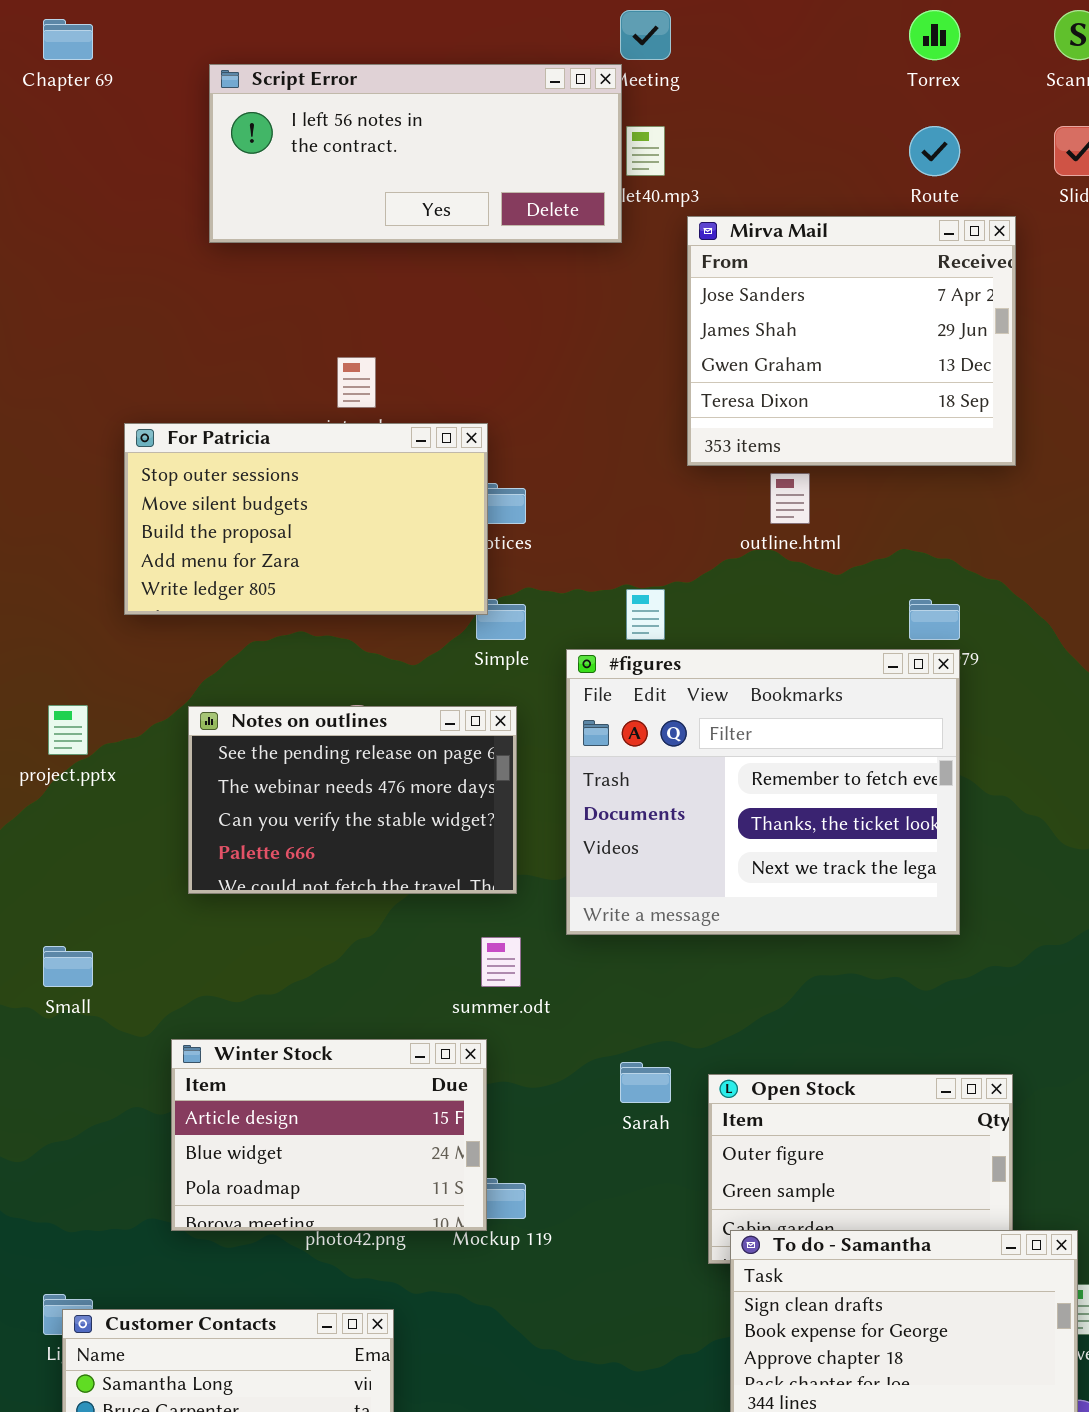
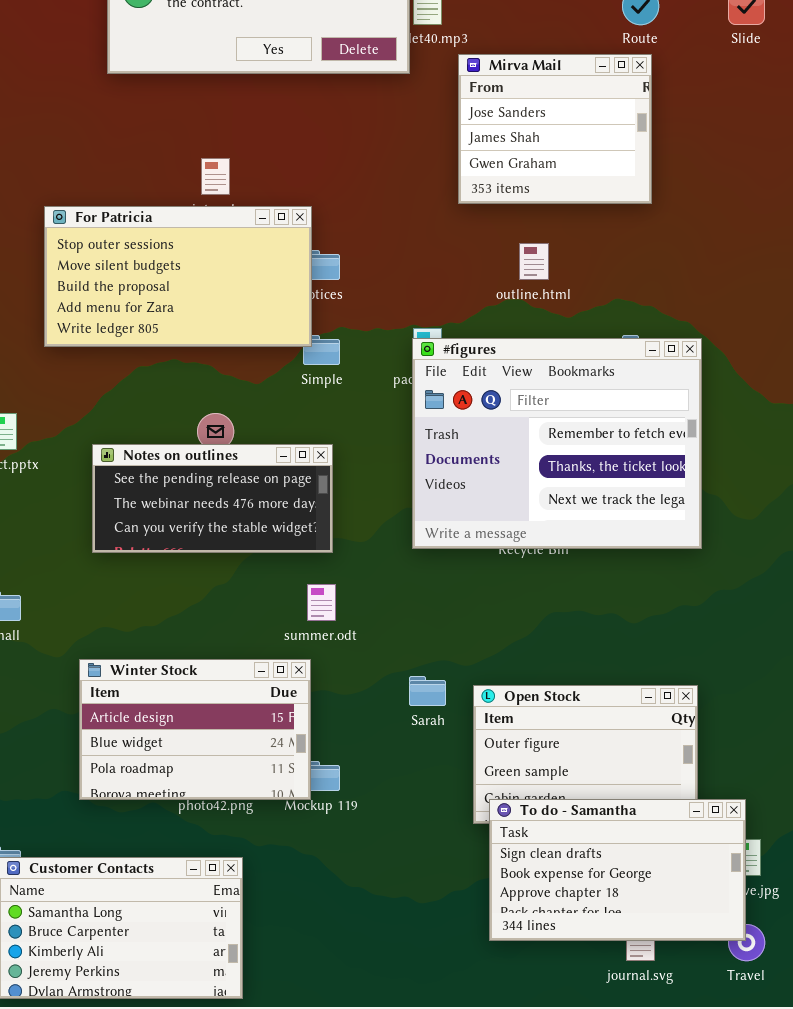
Mirva Mail: [687,216,1016,466] -> [458,54,652,204], resized
#figures: [566,649,960,935] -> [412,338,702,549], moved
Notes on outlines: [188,706,517,894] -> [92,444,333,553], resized

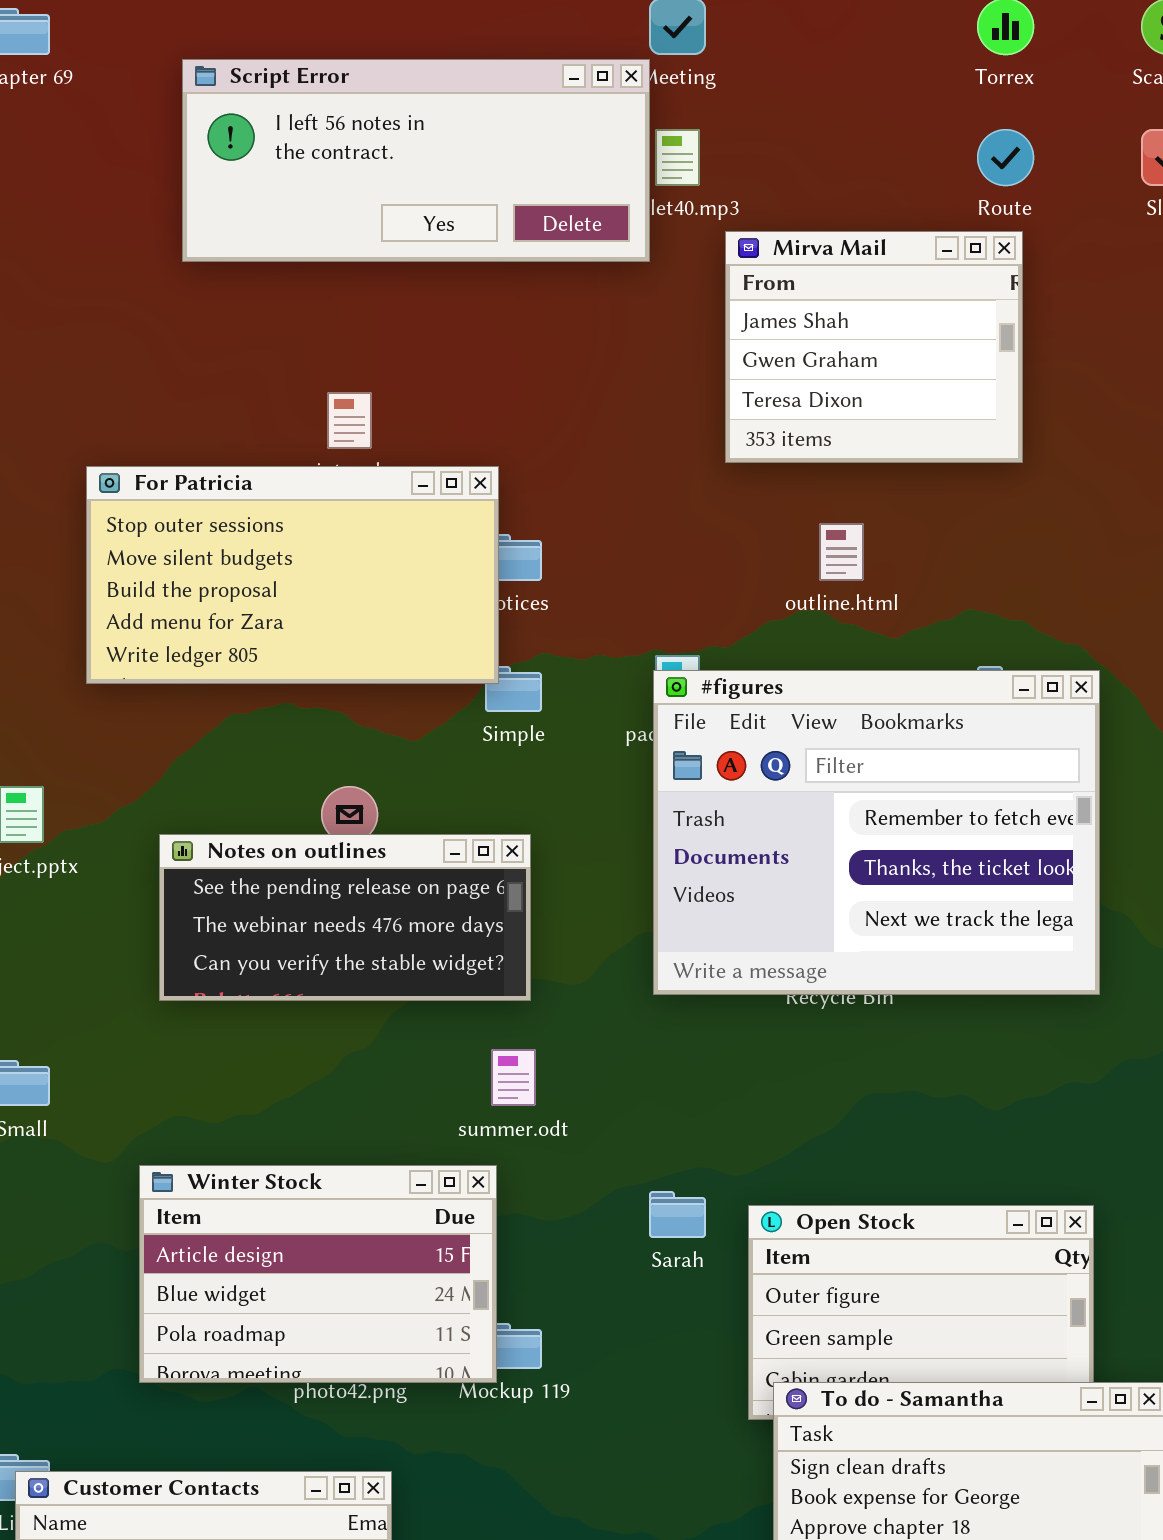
Mirva Mail: [458,54,652,204] -> [725,231,1023,463], scrolled down 1 row

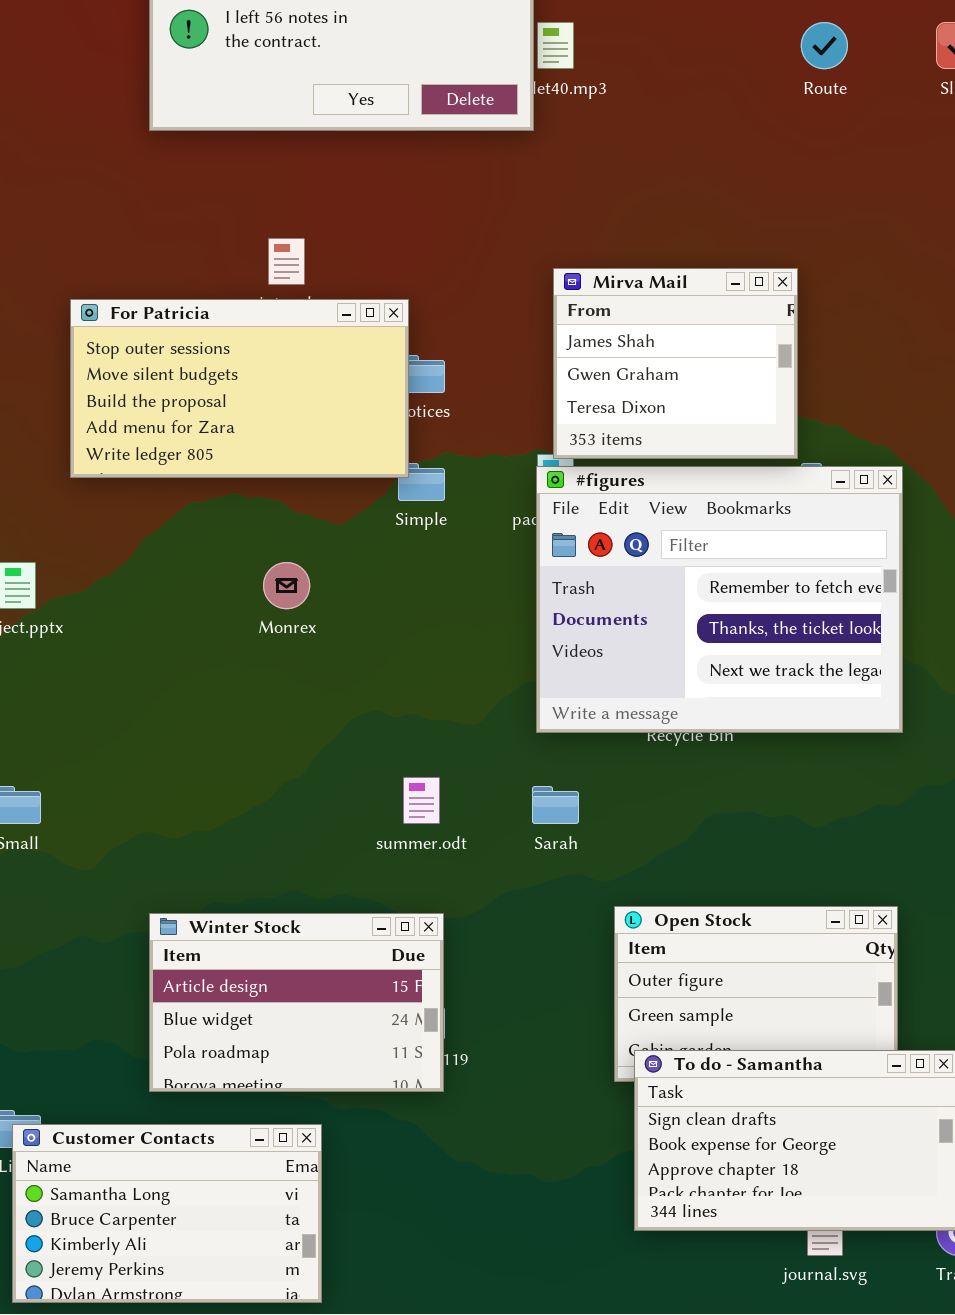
Mirva Mail: [725,231,1023,463] -> [553,268,798,459], moved
Notes on outlines: [159,834,531,1001] -> none, closed
Winter Stock: [139,1165,497,1383] -> [149,913,444,1092], moved
Sarah: [649,1191,706,1238] -> [532,786,579,824], moved

